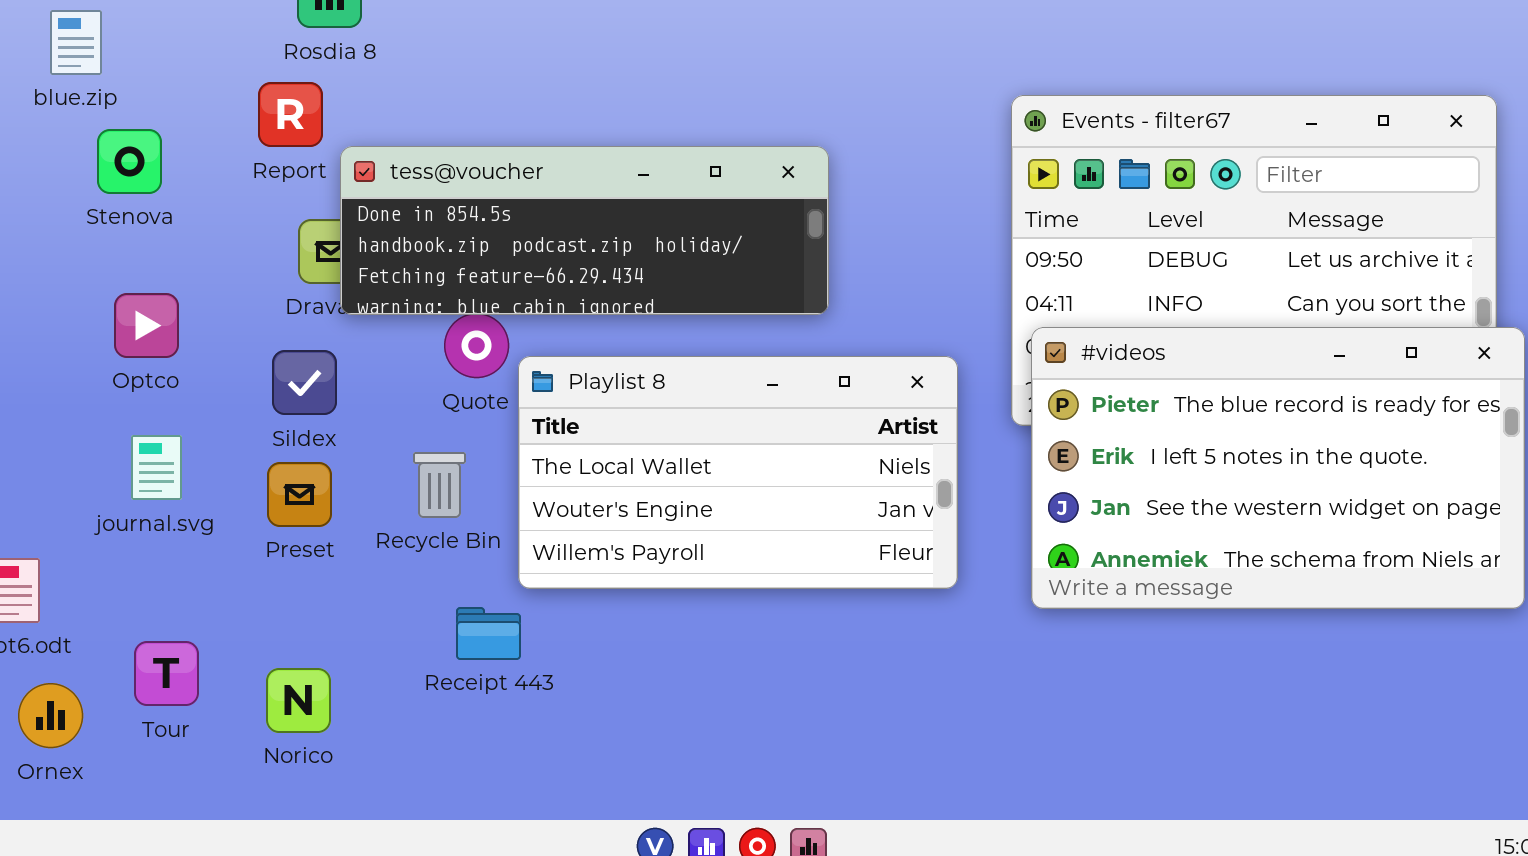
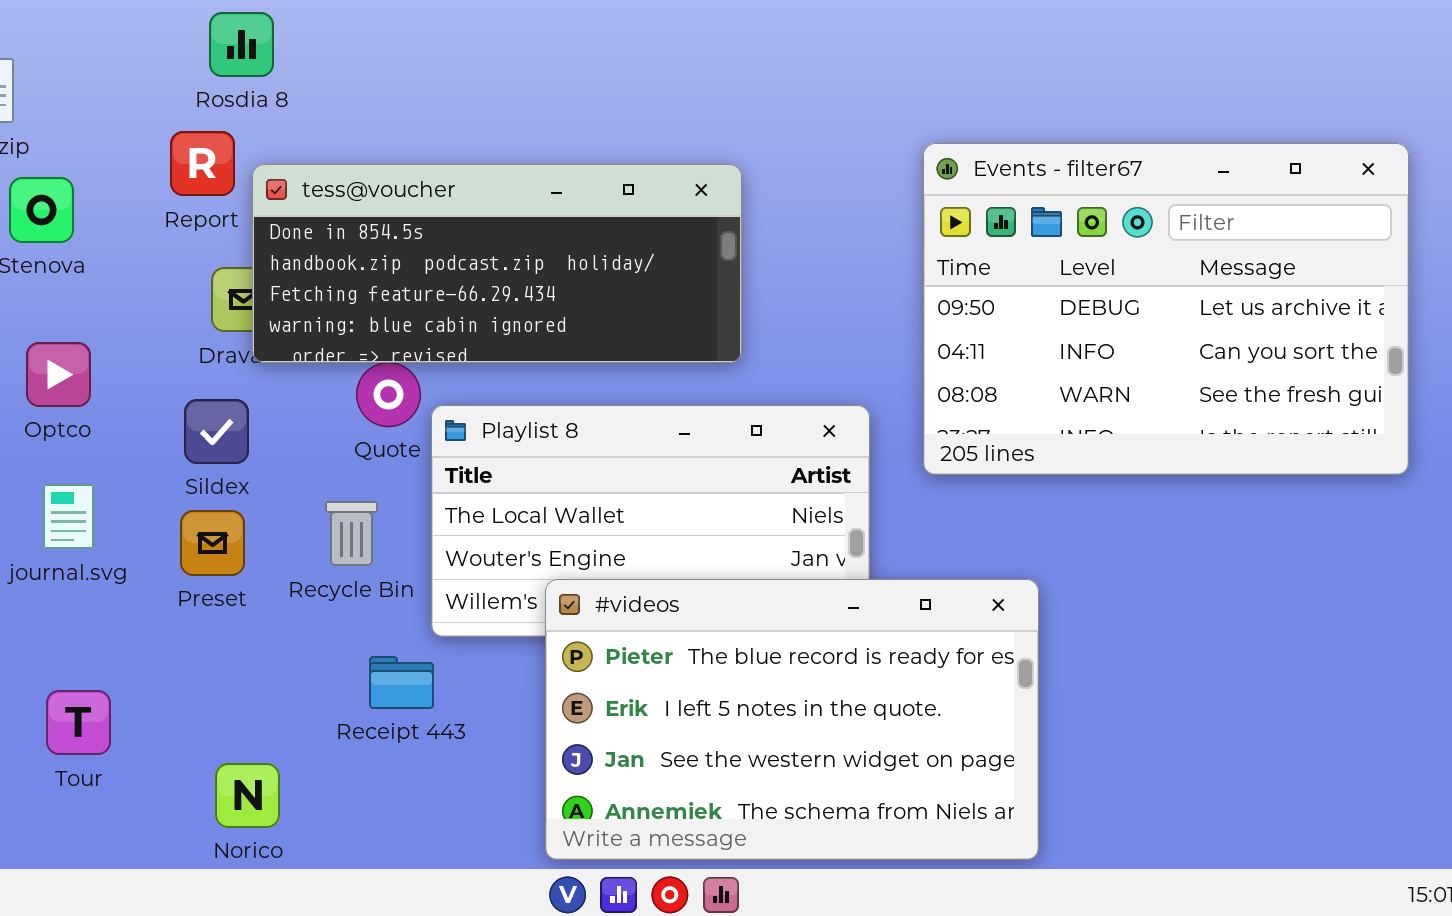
tess@voucher: [340,146,829,315] -> [252,164,742,363], resized
#videos: [1031,327,1525,609] -> [545,579,1039,860], moved
Norico: [266,668,331,733] -> [215,763,280,828], moved

